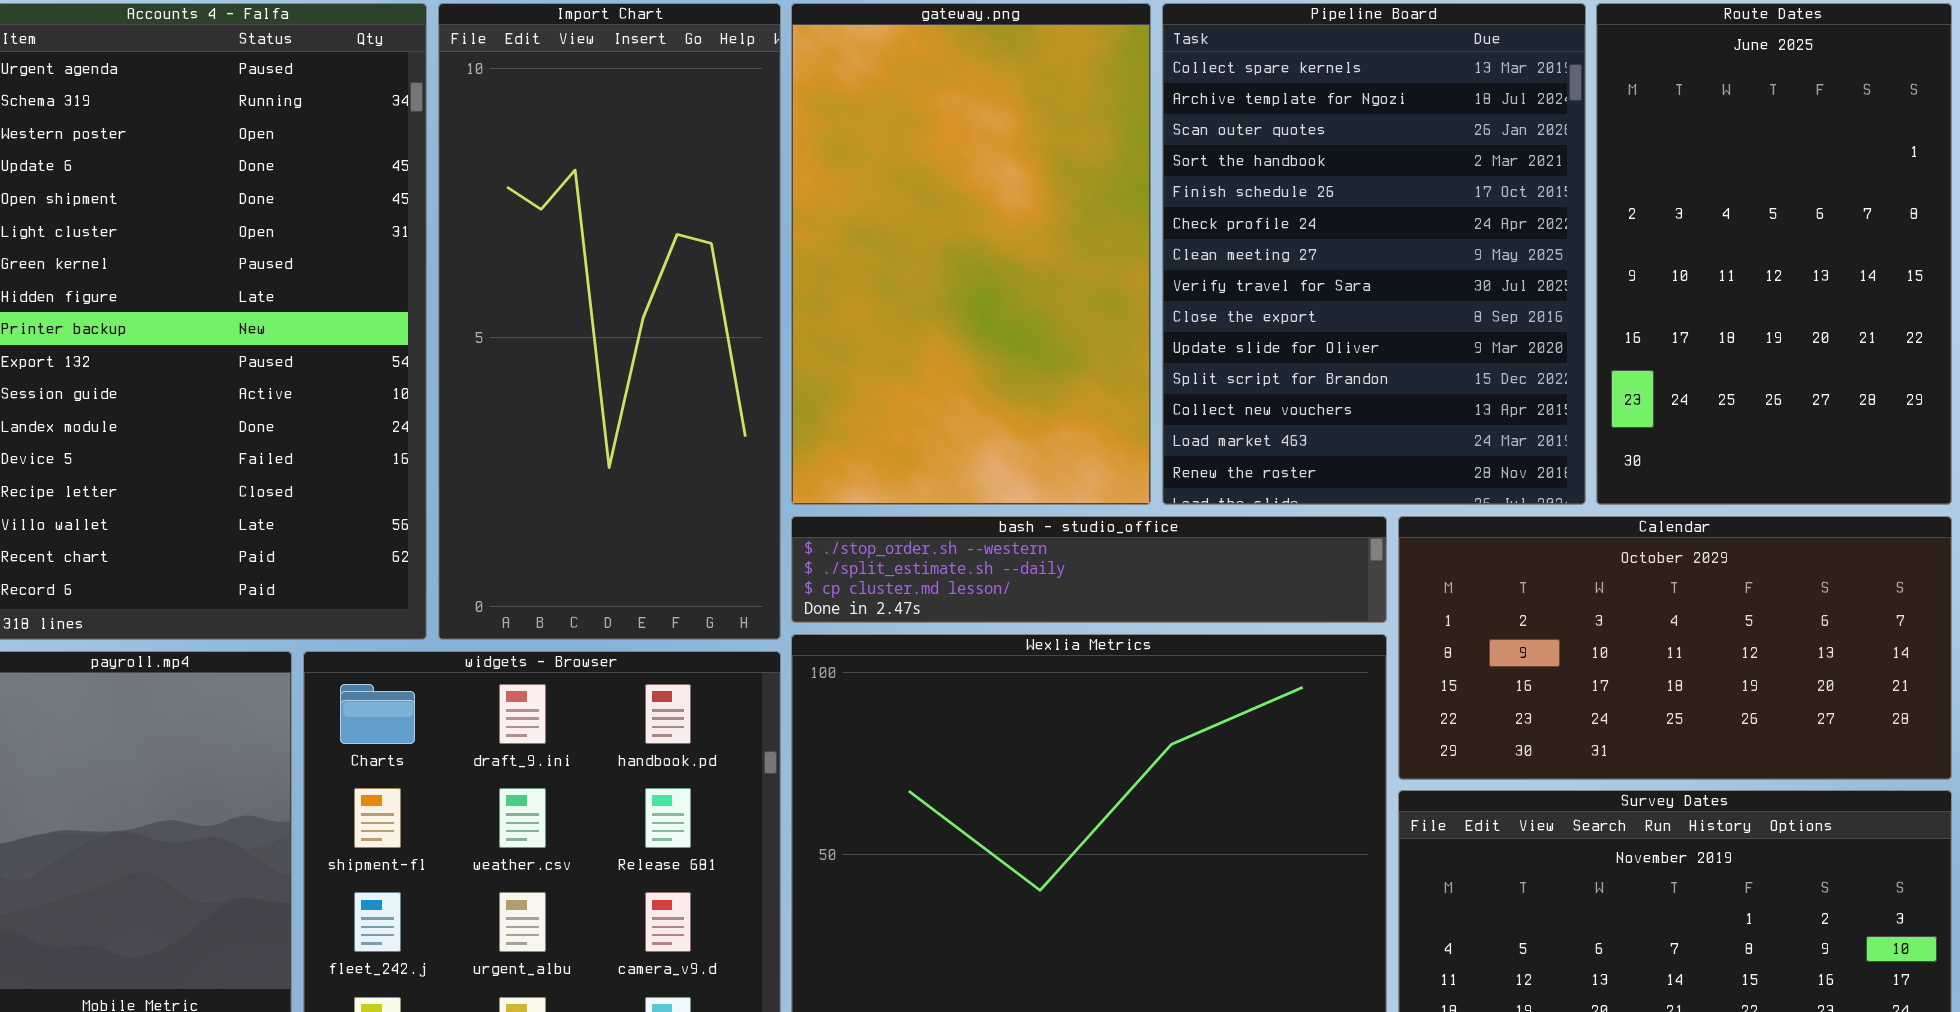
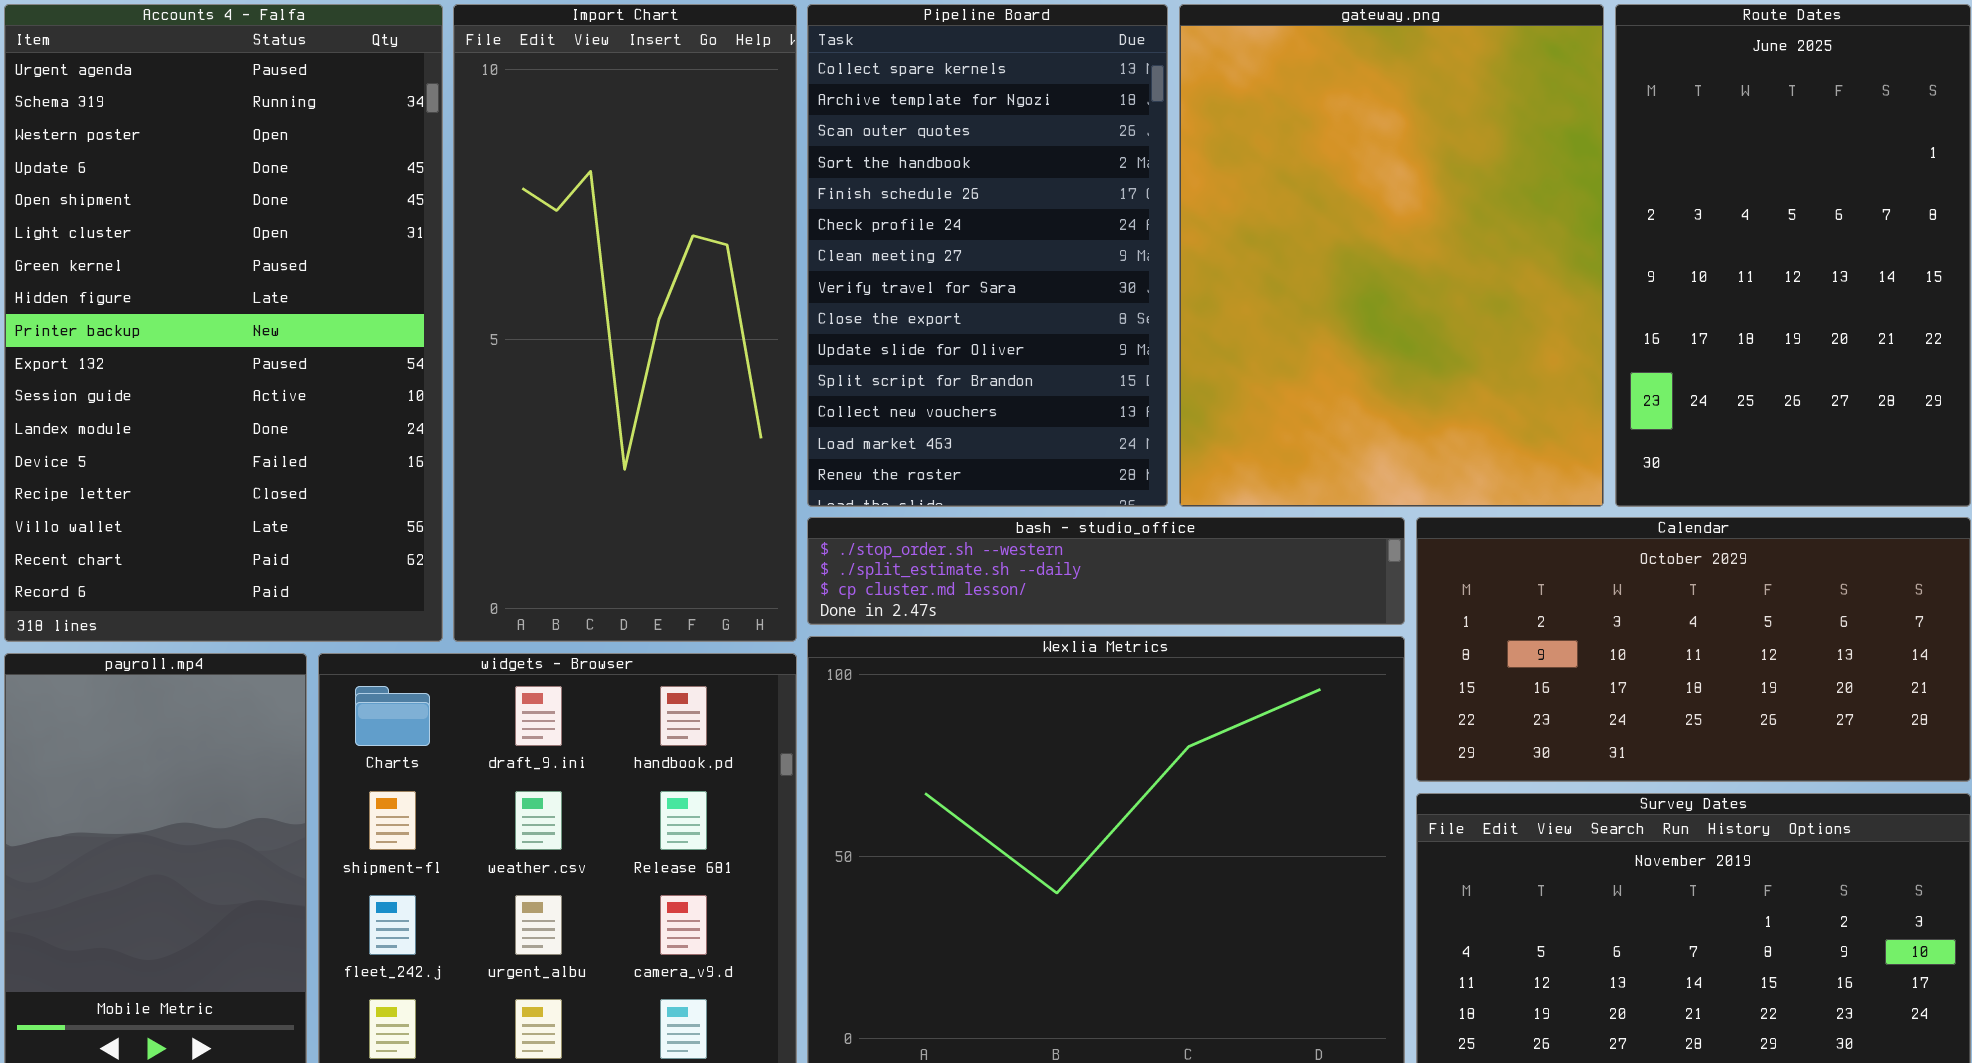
gateway.png: [791,3,1151,505] -> [1179,4,1604,507], moved, resized
Pipeline Board: [1162,3,1586,505] -> [807,4,1168,507], moved, resized

